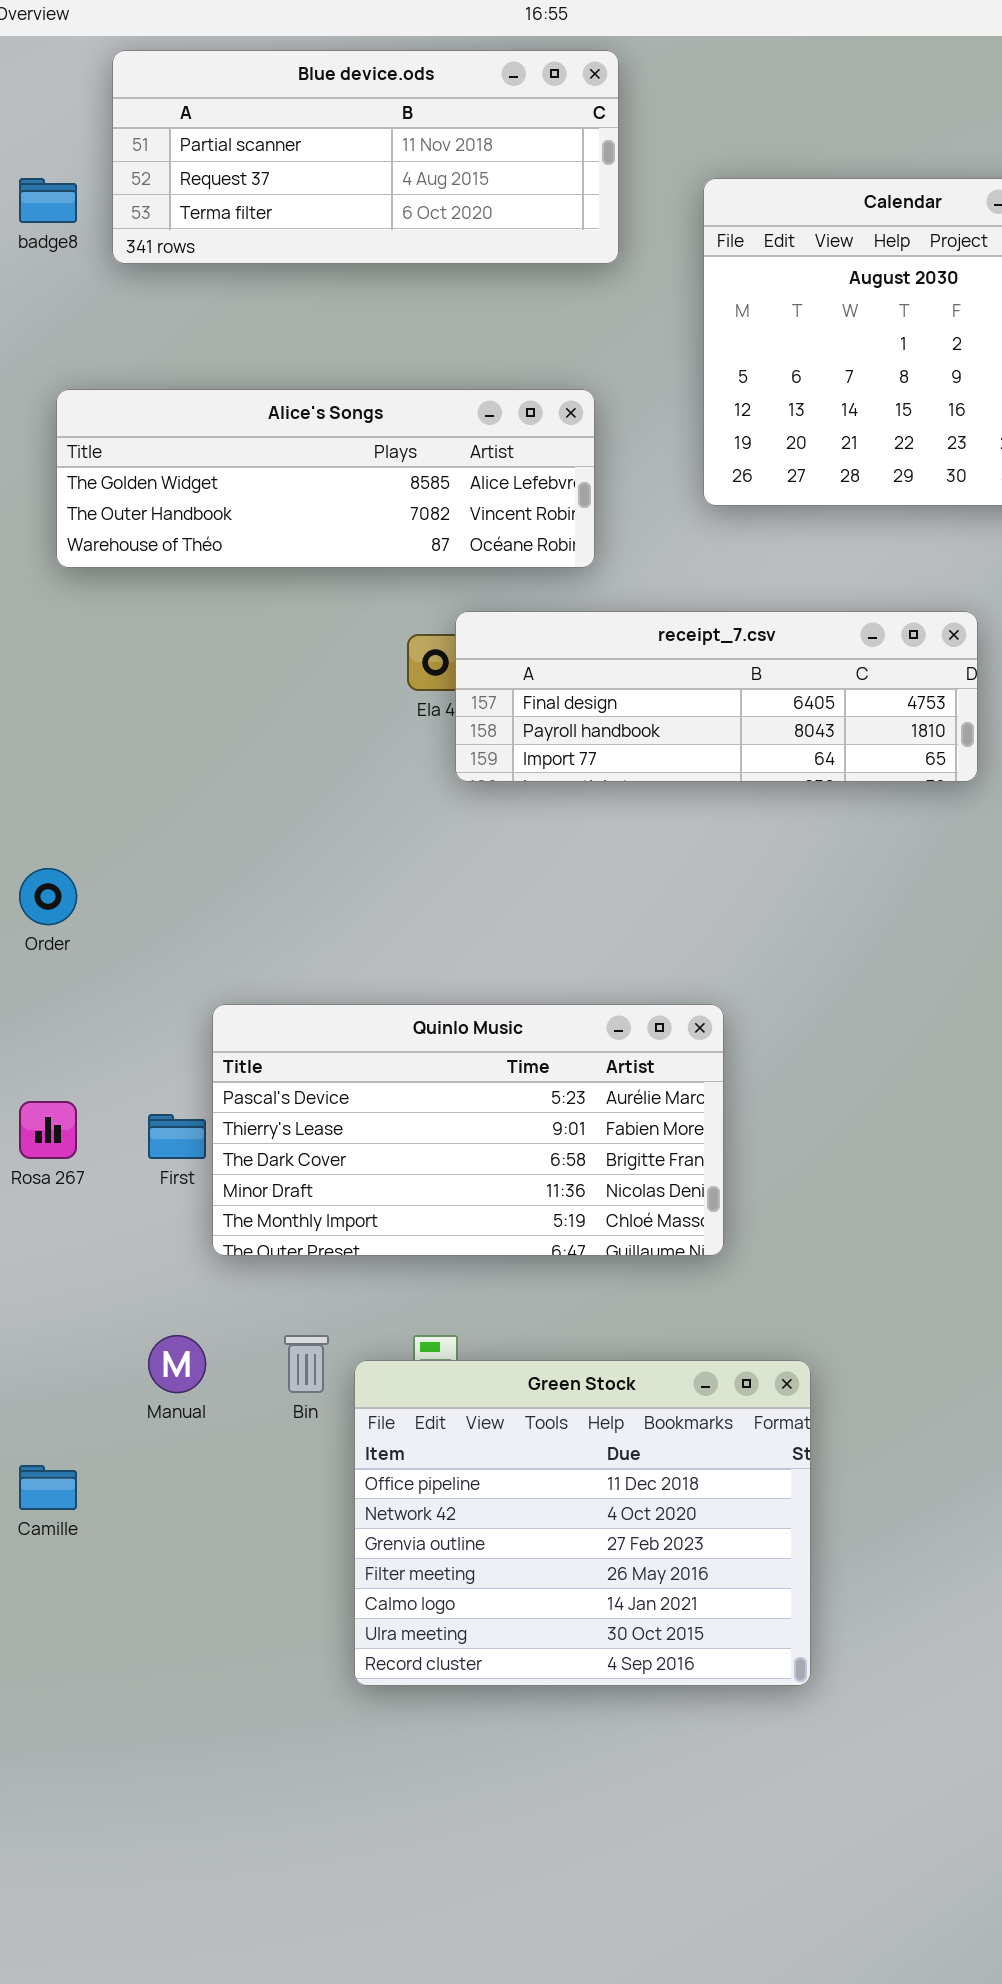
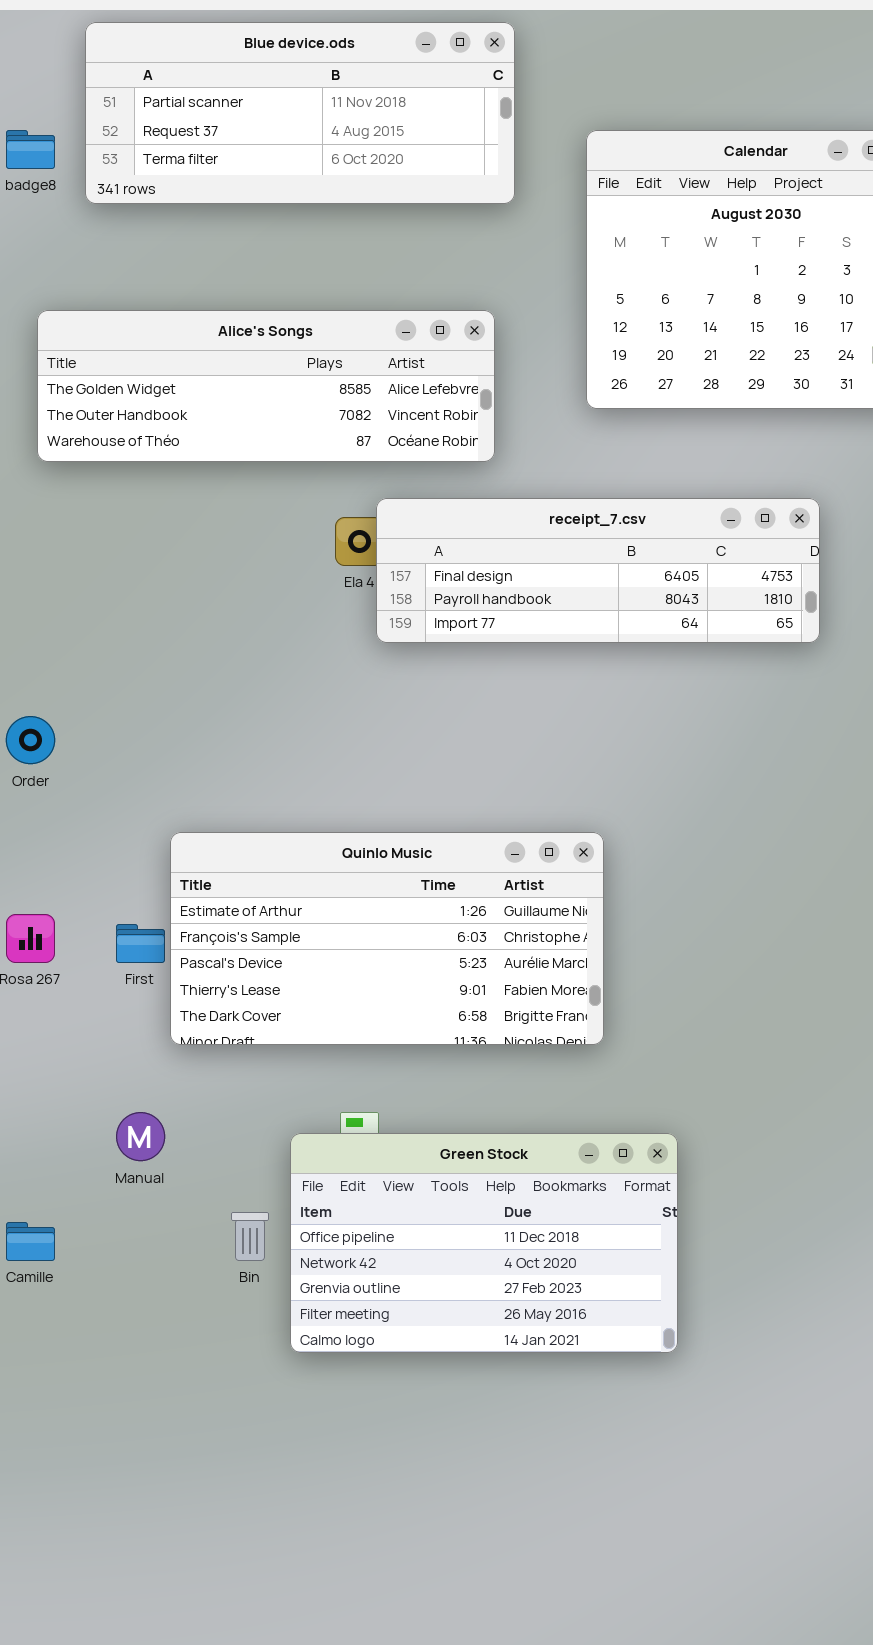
Quinlo Music: [212,1004,724,1256] -> [170,832,604,1045], scrolled up 2 rows
Bin: [284,1335,329,1393] -> [231,1212,269,1261], moved
Green Stock: [354,1360,811,1686] -> [290,1133,678,1353], resized

